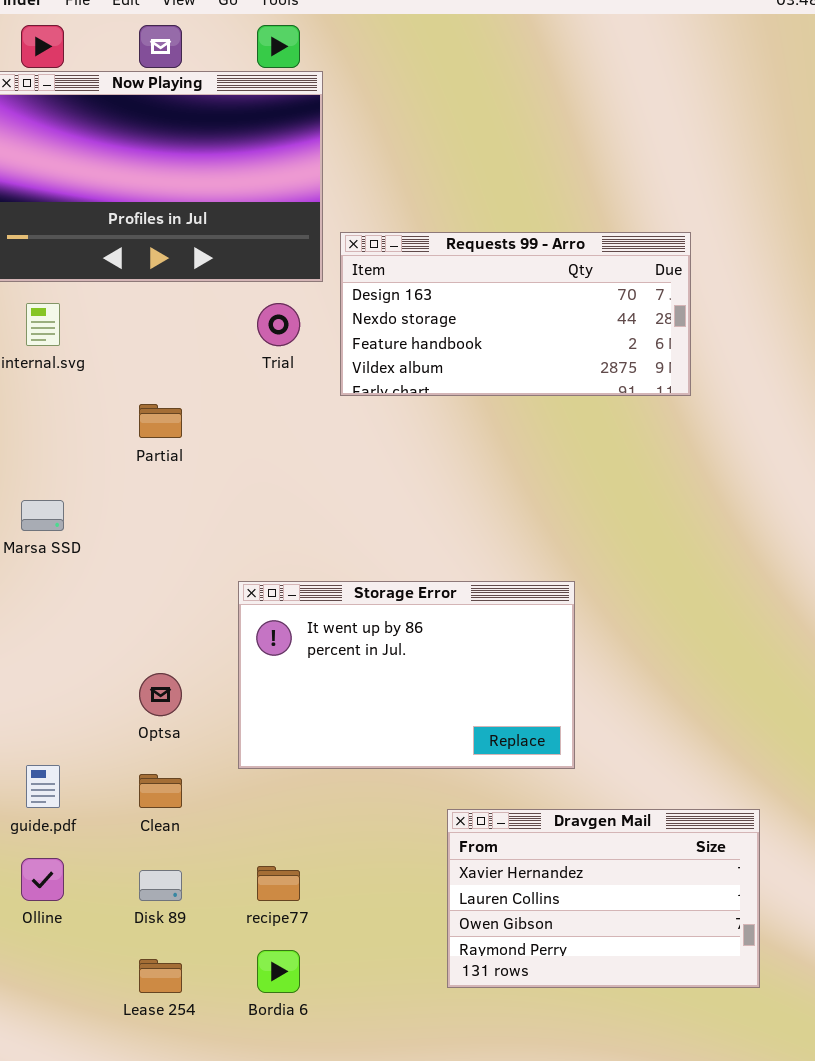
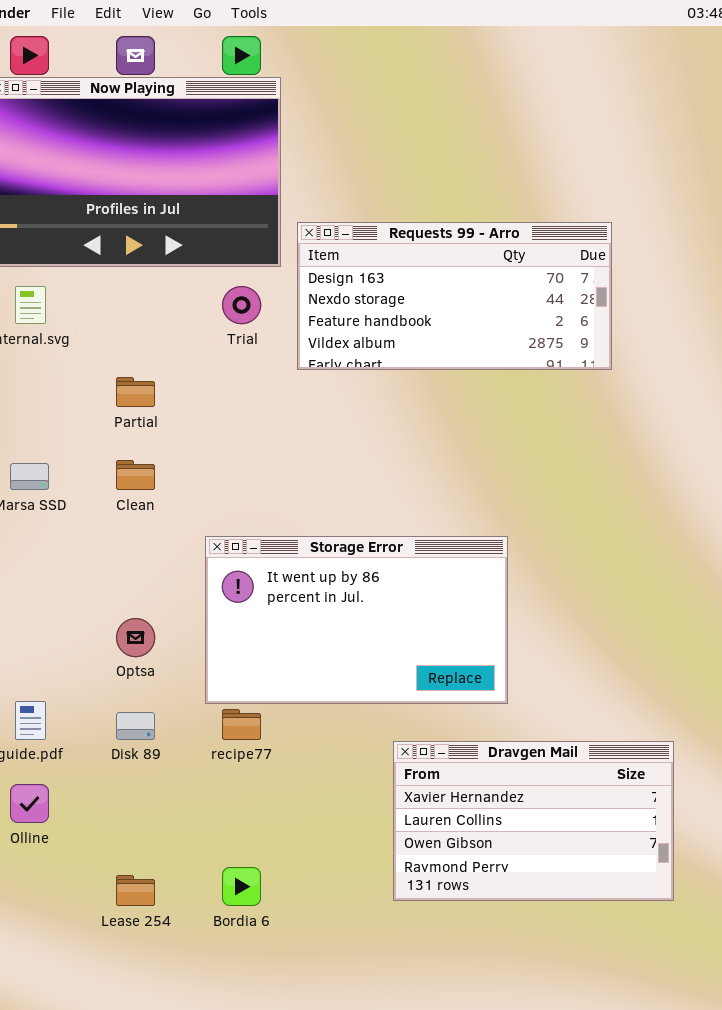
Clean: [139,774,182,808] -> [116,460,155,490], moved
recipe77: [257,866,300,901] -> [222,709,261,740], moved
Disk 89: [139,870,182,901] -> [116,712,155,740], moved

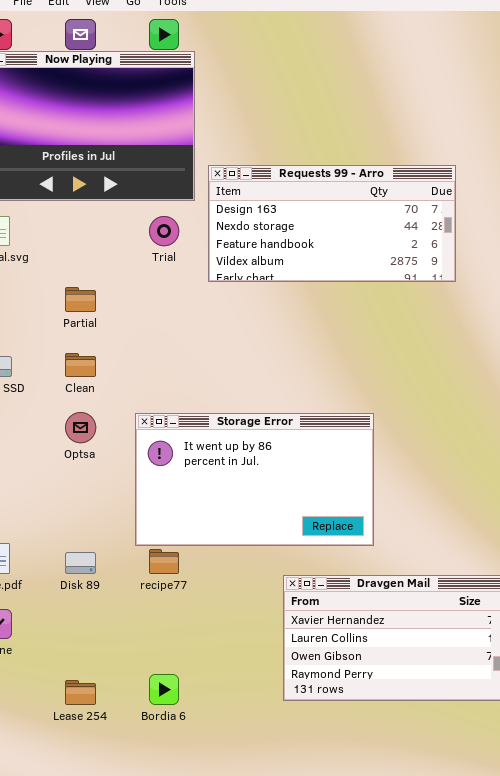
Optsa: [116,618,155,657] -> [65,412,96,443], moved

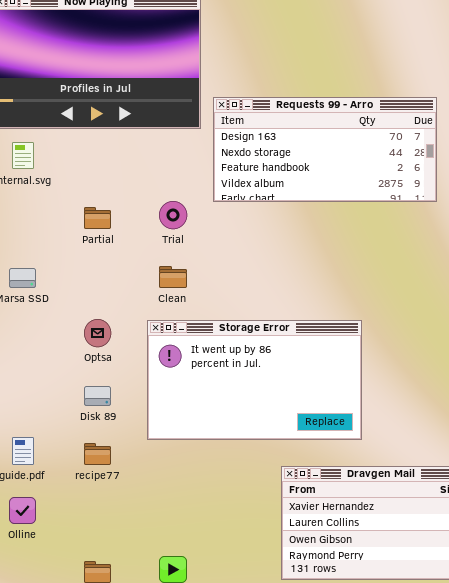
Trial: [149,216,179,246] -> [159,201,187,229], moved
Clean: [65,353,96,377] -> [159,266,187,288], moved
recipe77: [149,549,179,574] -> [84,443,111,465], moved
Disk 89: [65,552,96,574] -> [84,386,111,406], moved

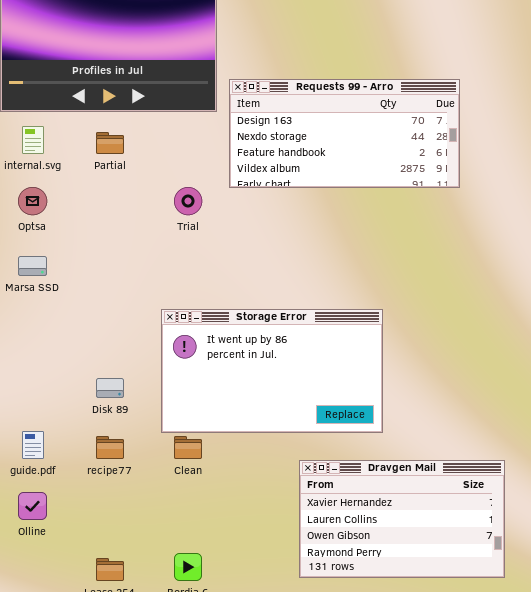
Partial: [84,207,111,229] -> [96,132,124,154], moved
Clean: [159,266,187,288] -> [174,436,202,459], moved
Optsa: [84,319,111,347] -> [18,187,47,215], moved

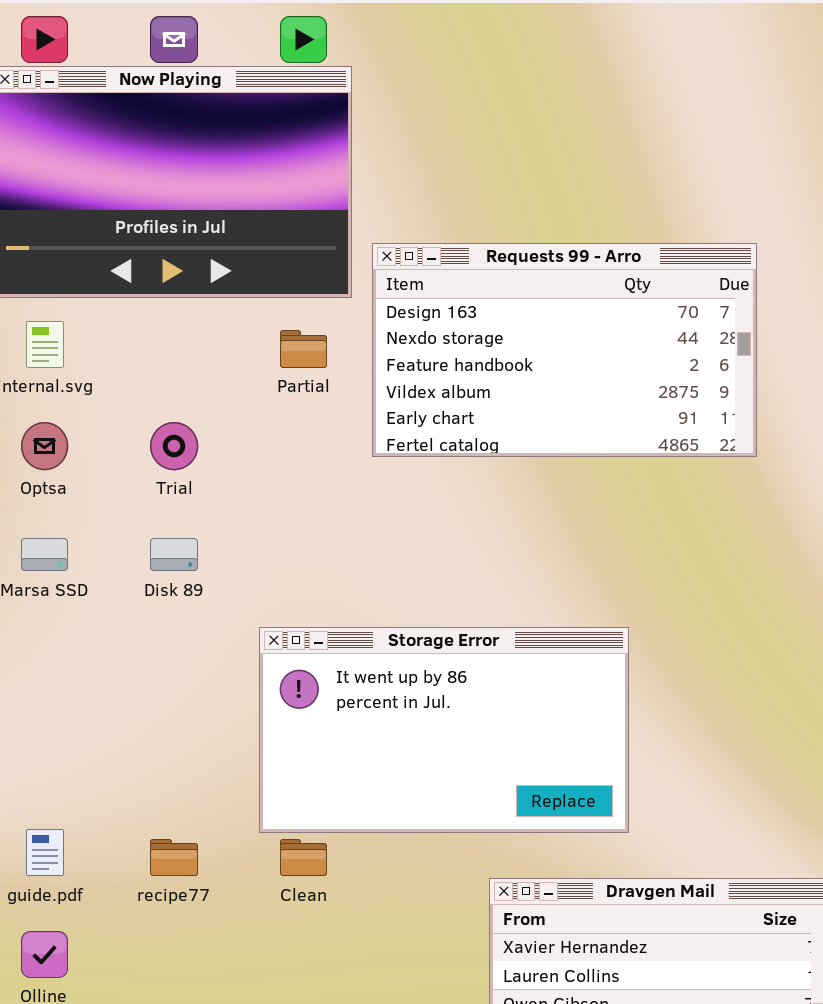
Requests 99 - Arro: [229,79,460,188] -> [372,243,757,457], resized
Partial: [96,132,124,154] -> [280,330,327,368], moved
Trial: [174,187,202,215] -> [150,422,198,470], moved
Disk 89: [96,378,124,398] -> [150,538,198,571], moved

